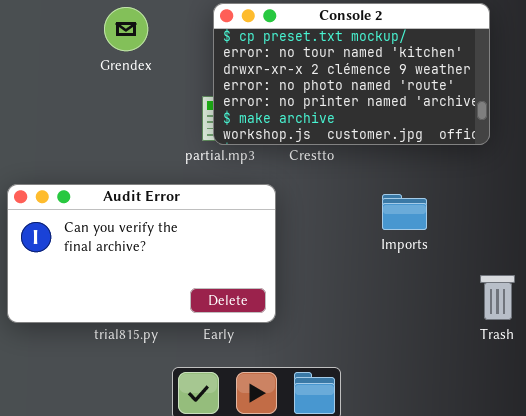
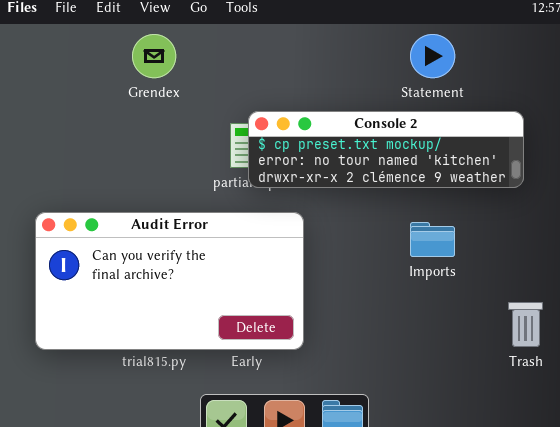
Console 2: [213,3,490,145] -> [248,111,524,188], moved, resized

